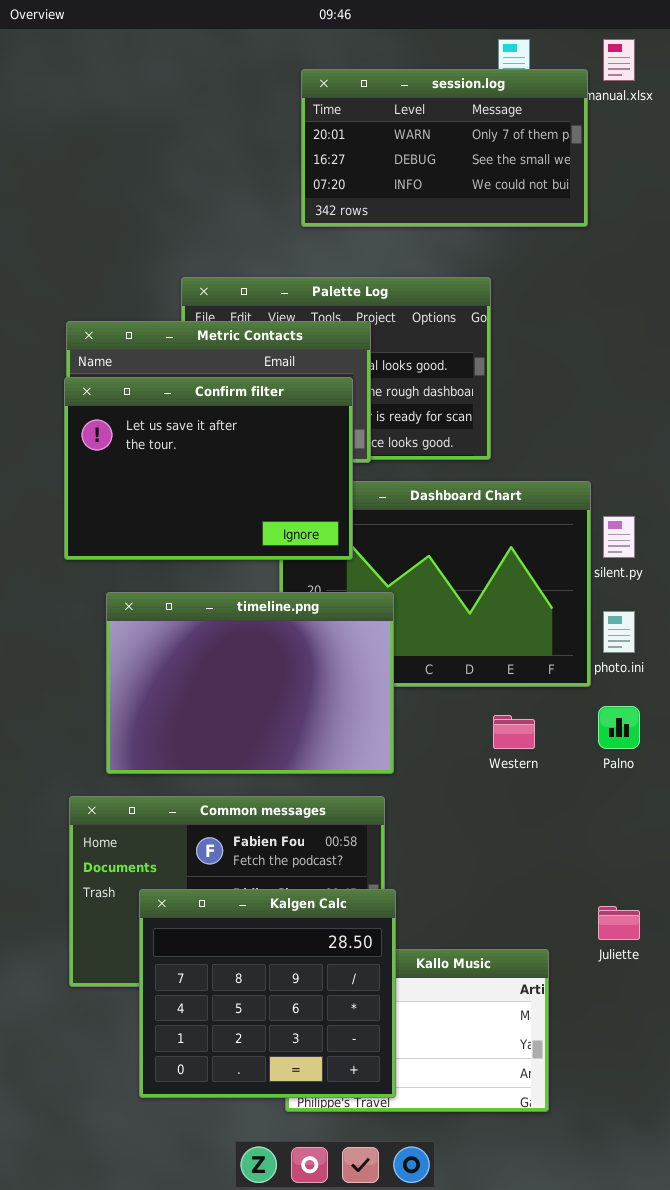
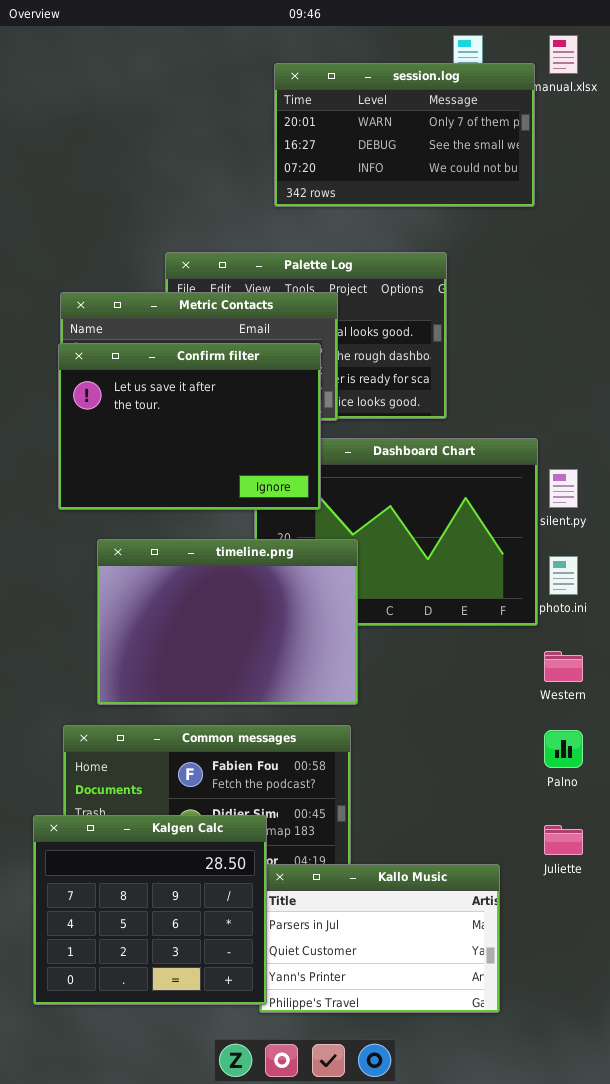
Palno: [598,706,640,749] -> [544,730,583,768], moved
Western: [493,715,535,749] -> [544,651,583,682], moved
Kalgen Calc: [139,889,396,1098] -> [33,815,267,1005], moved

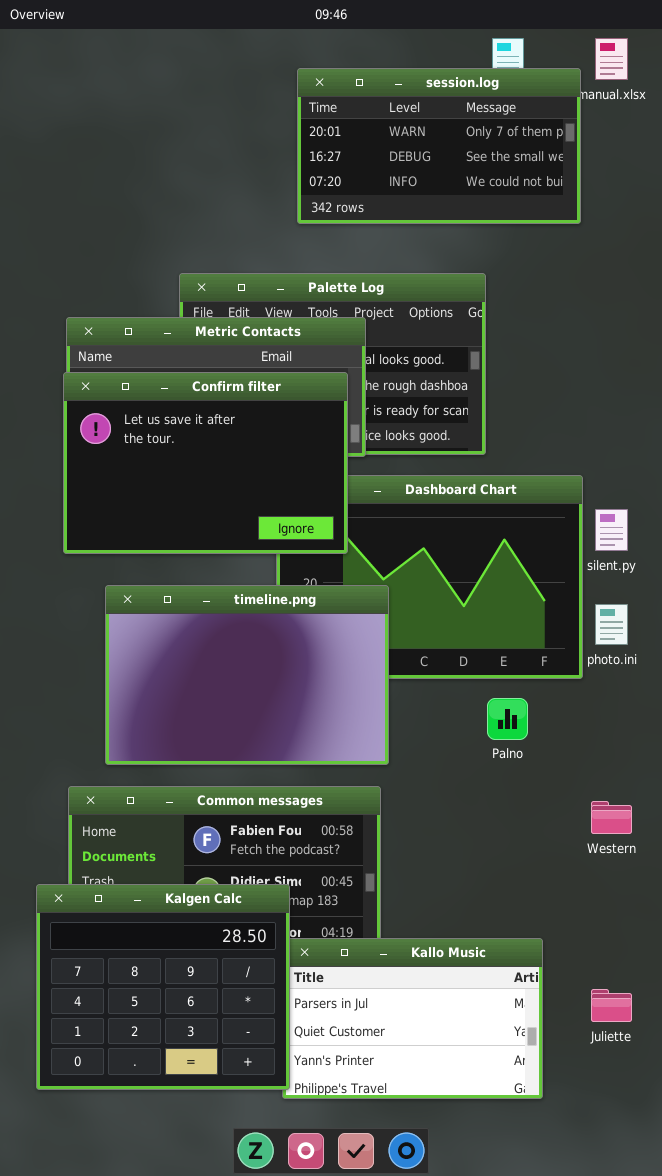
Western: [544,651,583,682] -> [591,801,632,834], moved
Palno: [544,730,583,768] -> [487,698,528,740], moved
Juliette: [544,825,583,855] -> [591,989,632,1022], moved

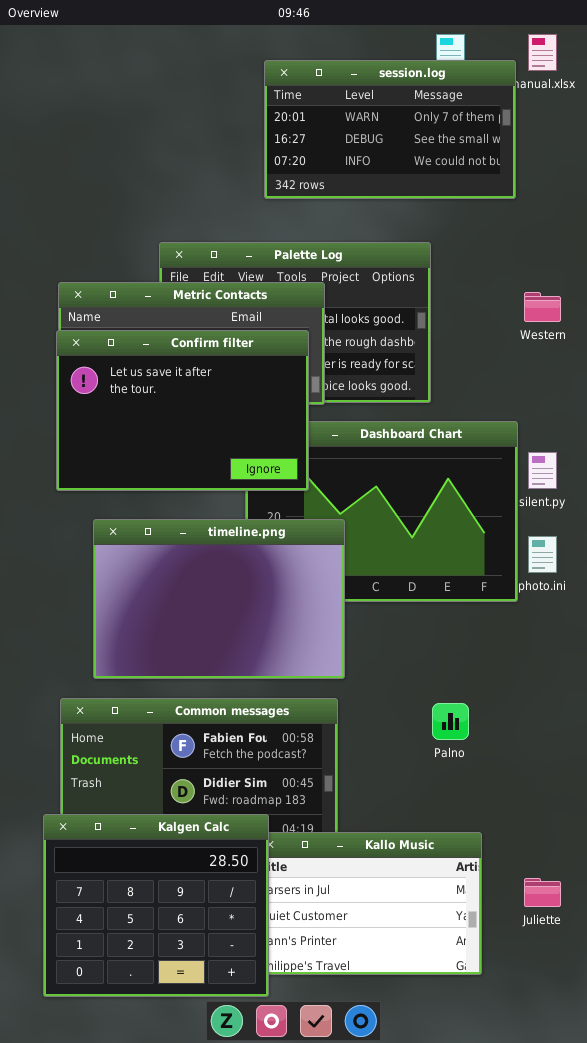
Palno: [487,698,528,740] -> [432,703,469,740], moved
Western: [591,801,632,834] -> [524,292,561,322], moved
Kalgen Calc: [36,884,290,1090] -> [43,814,269,997], moved

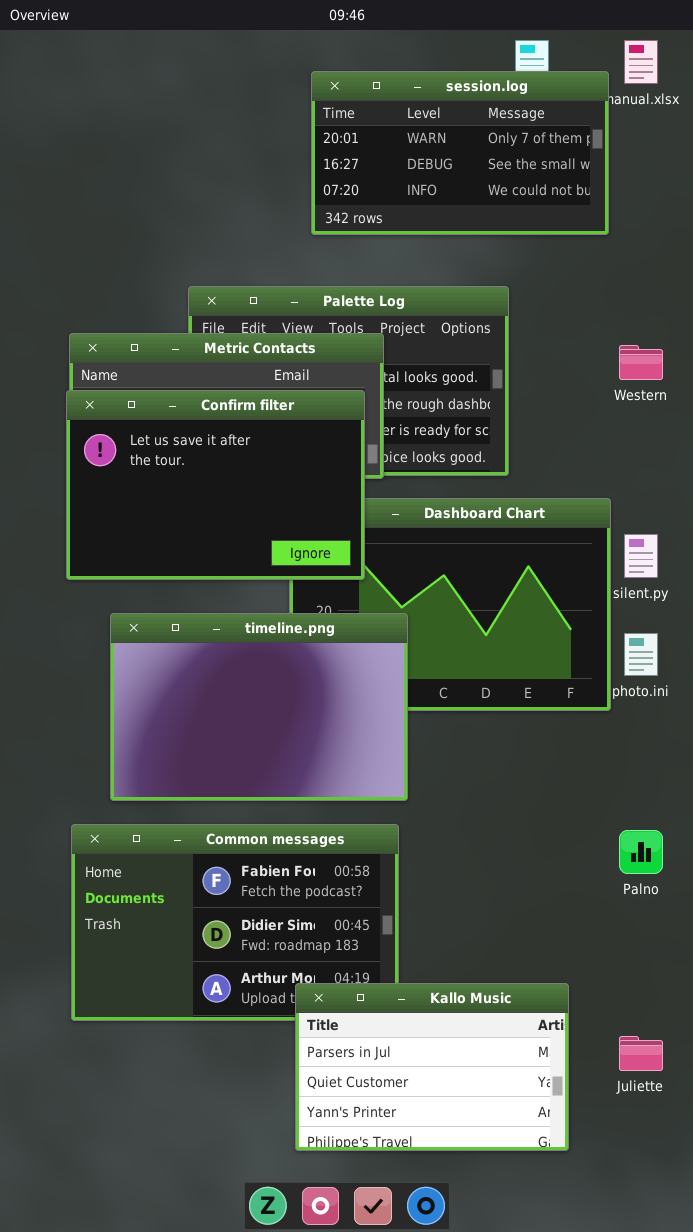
Palno: [432,703,469,740] -> [619,830,663,874], moved
Kalgen Calc: [43,814,269,997] -> none, closed

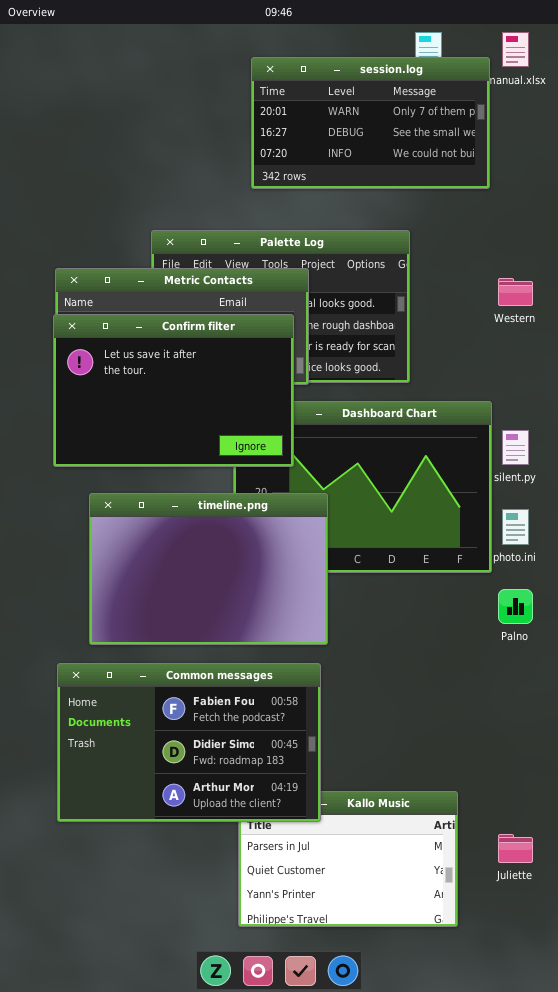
Common messages: [71,824,399,1021] -> [57,663,321,822], raised
Palno: [619,830,663,874] -> [498,589,533,624], moved

